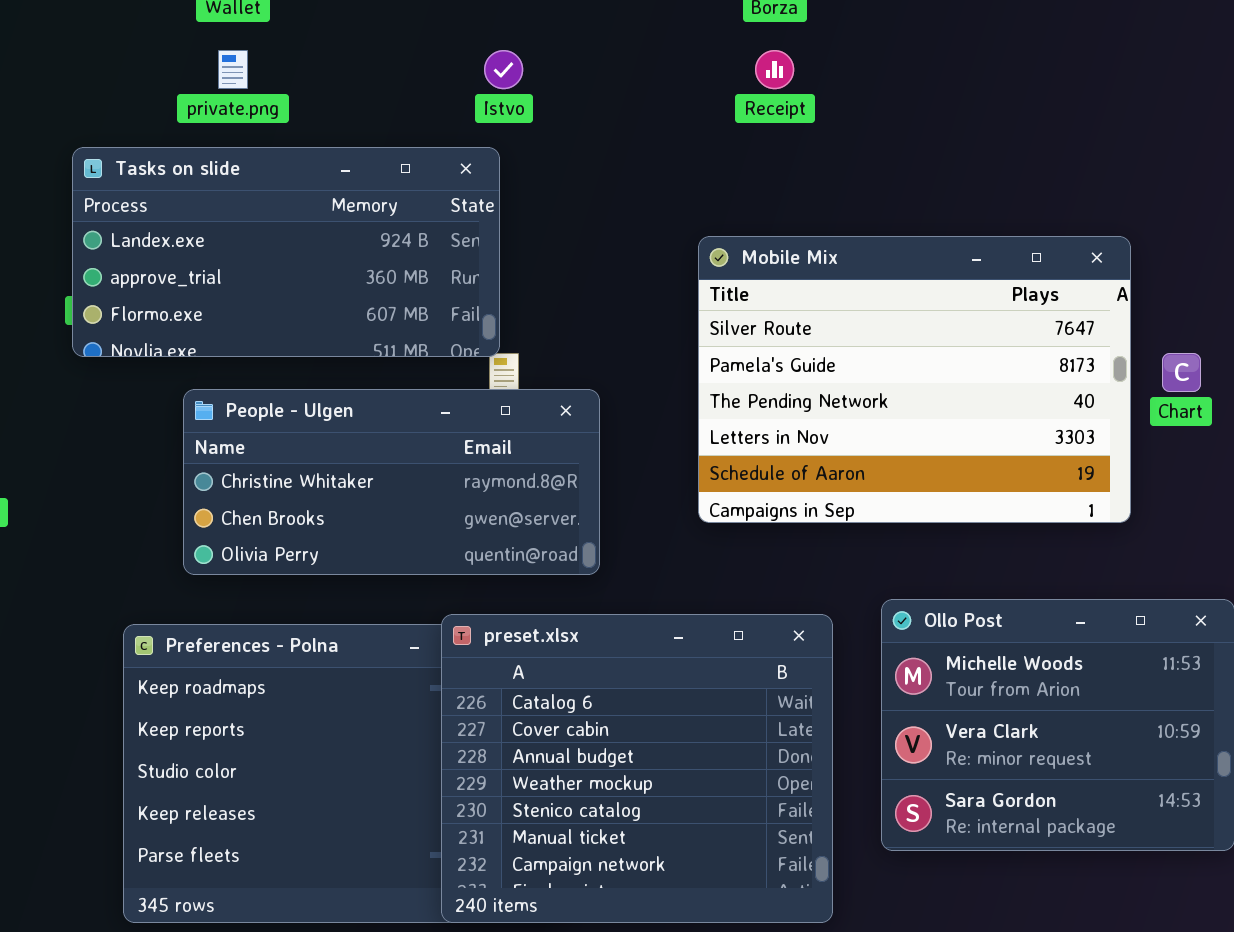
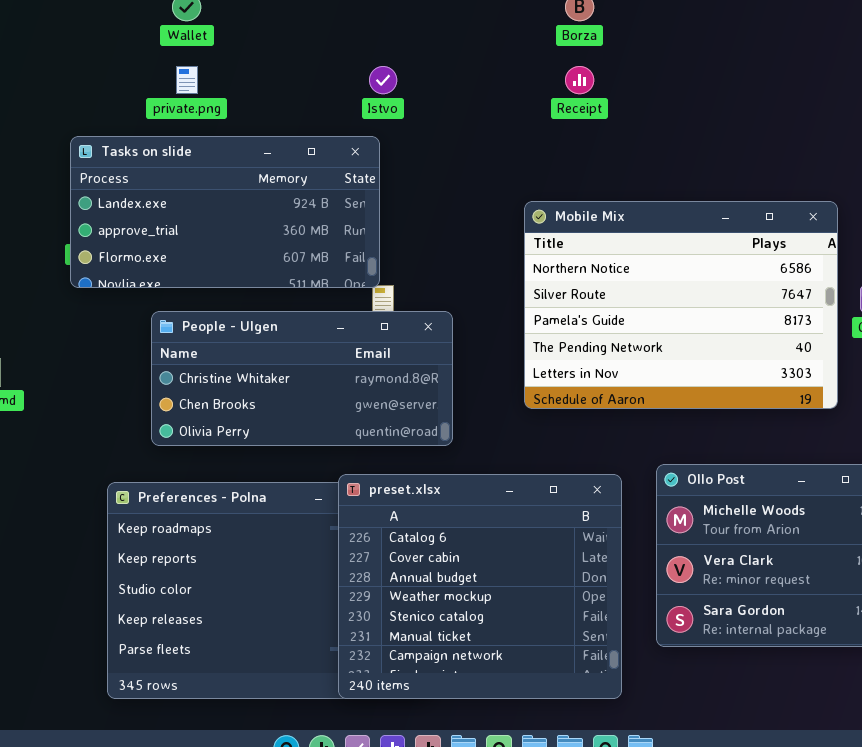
Mobile Mix: [698,236,1131,523] -> [524,201,838,409], scrolled up 1 row

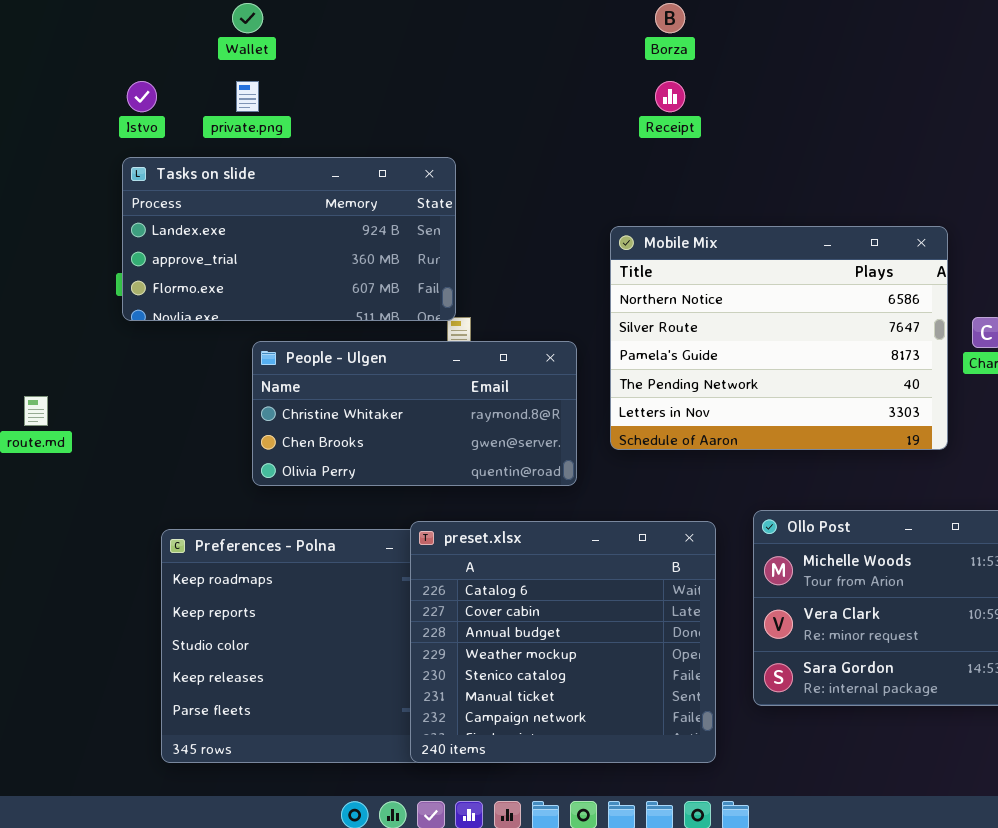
Istvo: [369,66,397,94] -> [127,81,157,112], moved
People - Ulgen: [151,311,453,446] -> [252,341,577,486], moved

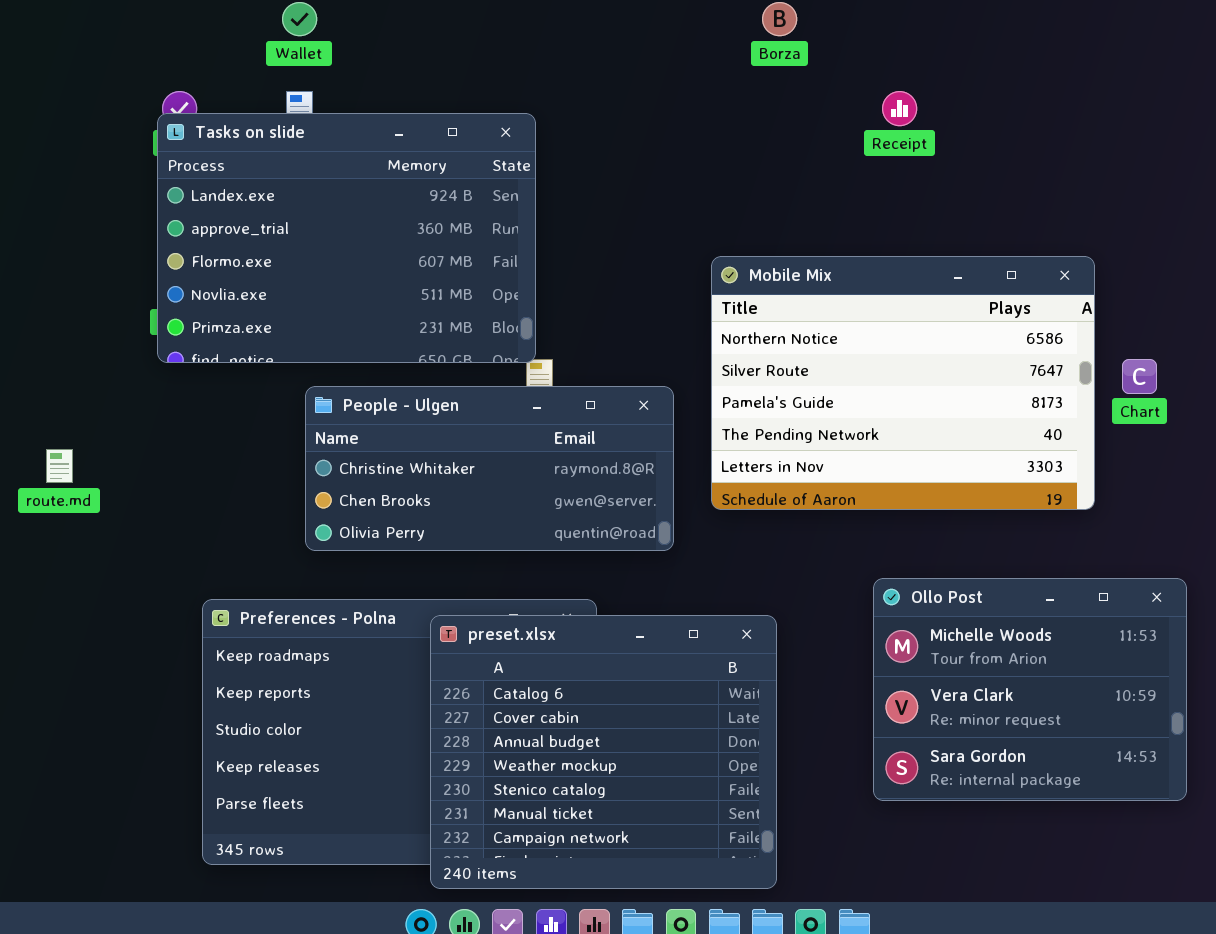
Receipt: [655,81,685,112] -> [882,91,917,126], moved
Tasks on slide: [122,157,456,321] -> [157,113,536,363], resized
preset.xlsx: [410,521,716,763] -> [430,615,777,889], moved

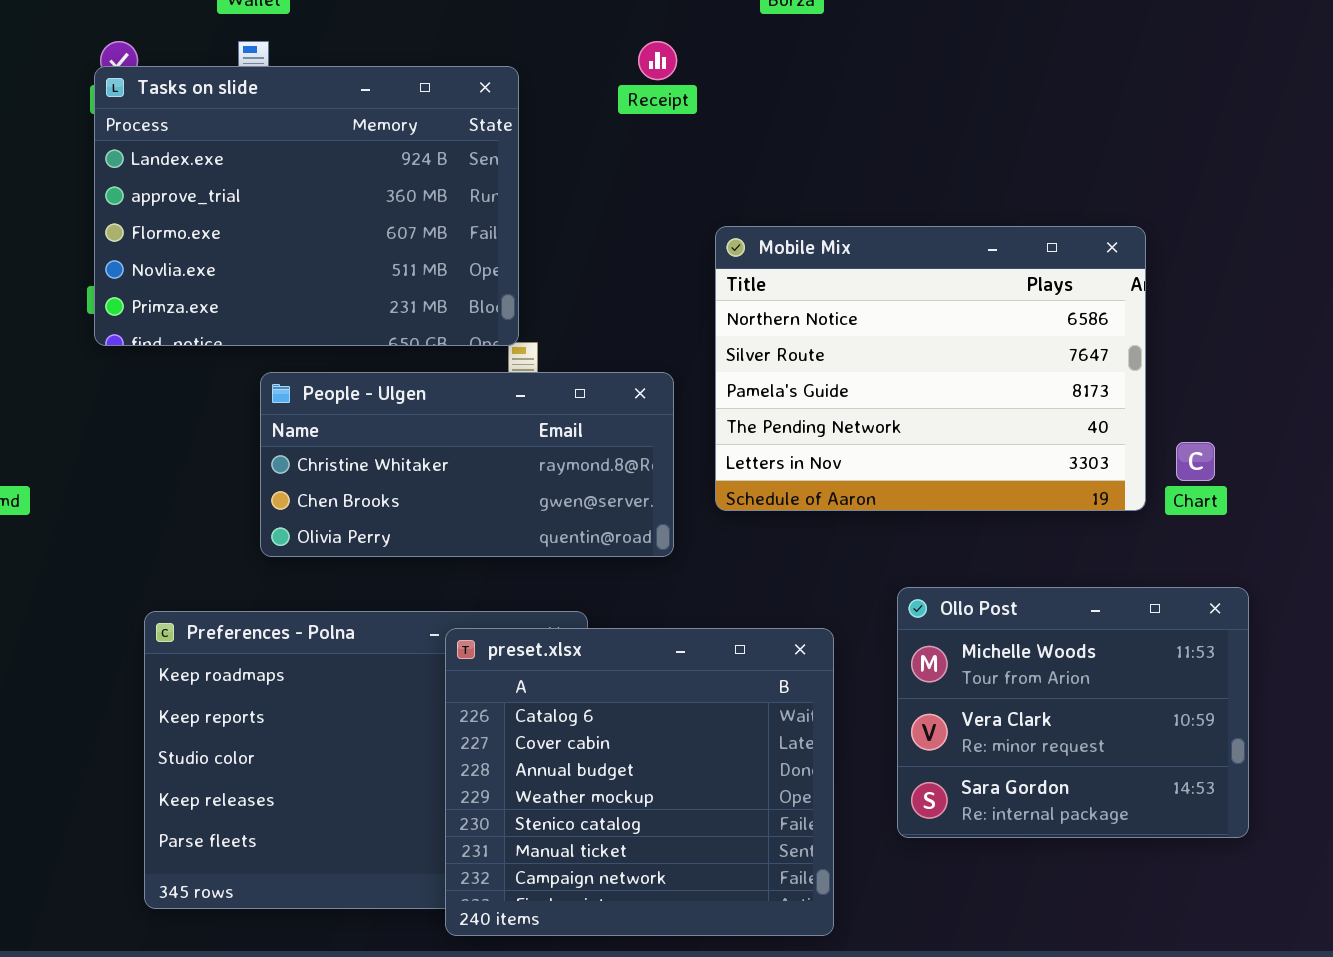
Receipt: [882,91,917,126] -> [638,41,677,80], moved
Chart: [1122,359,1157,394] -> [1176,442,1215,481], moved
preset.xlsx: [430,615,777,889] -> [445,628,834,936], moved

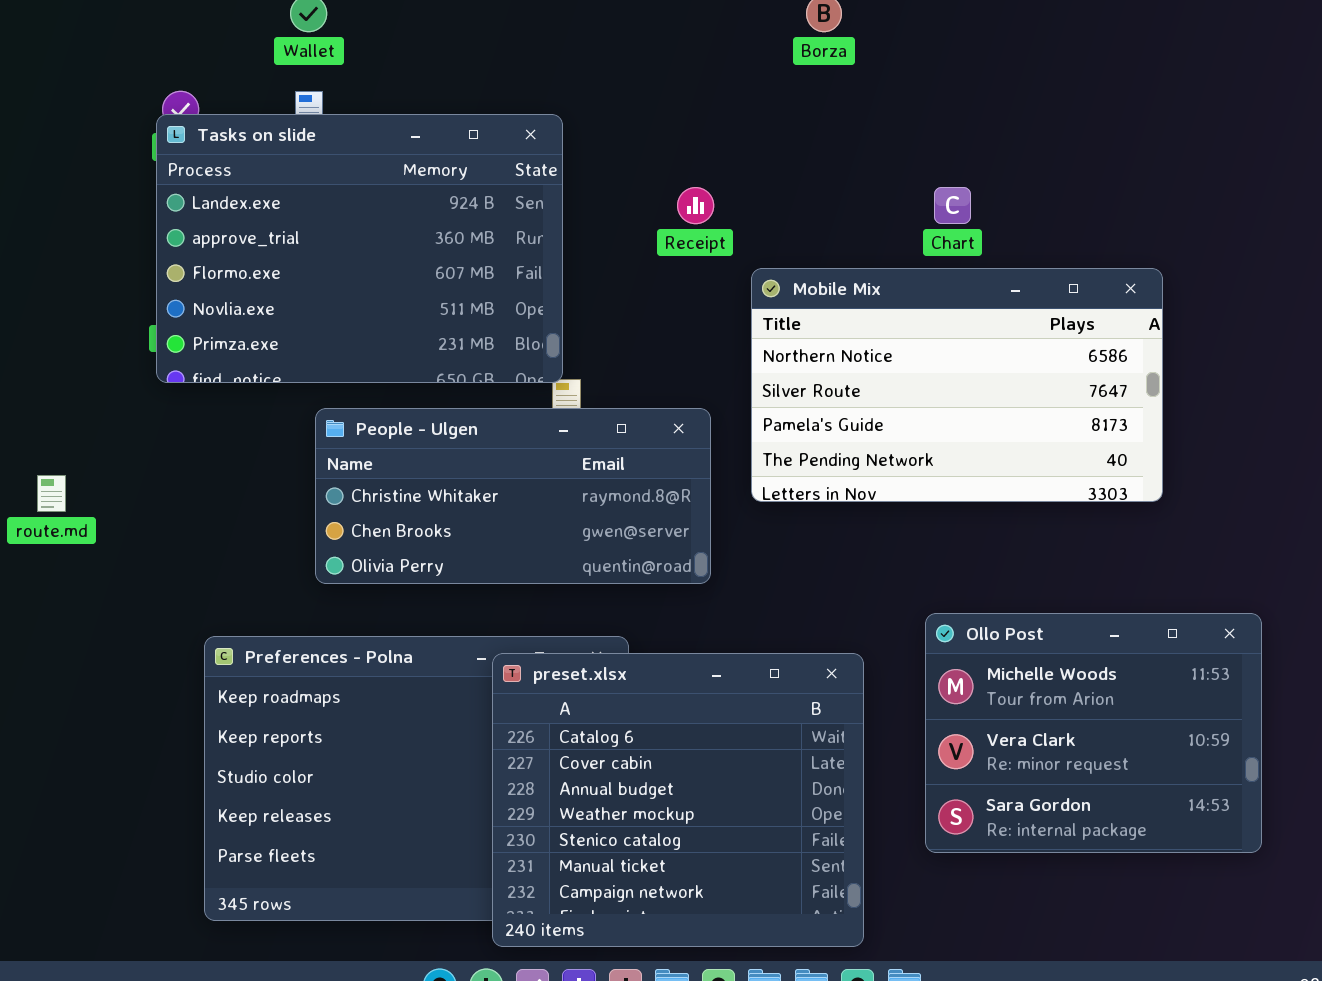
Receipt: [638,41,677,80] -> [677,187,714,224], moved
Mobile Mix: [715,226,1146,511] -> [751,268,1163,502], resized
Chart: [1176,442,1215,481] -> [934,187,971,224], moved

